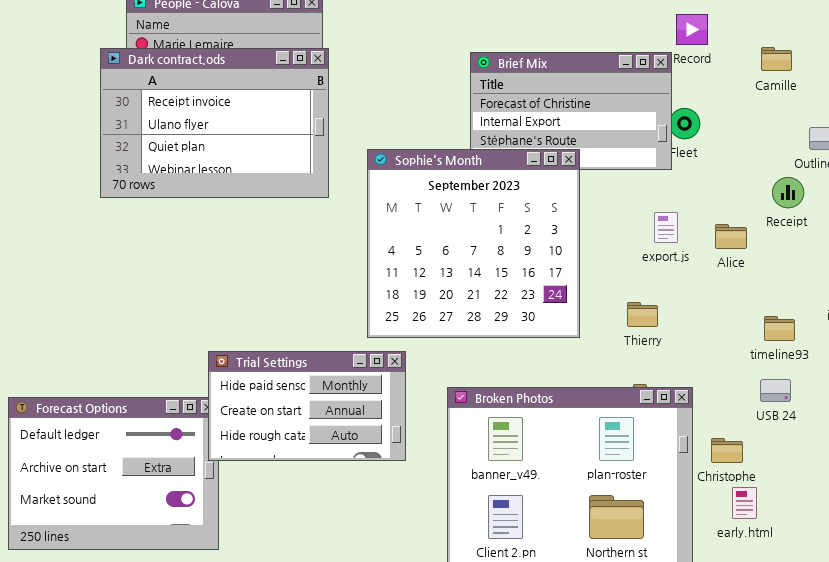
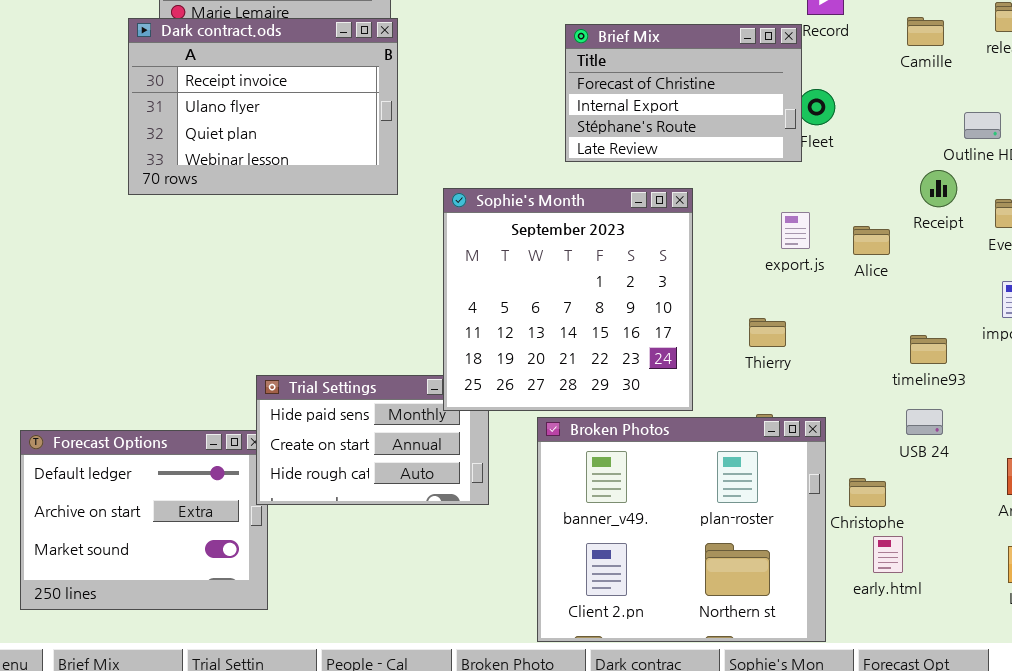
Sophie's Month: [367,149,580,338] -> [443,188,693,411], moved

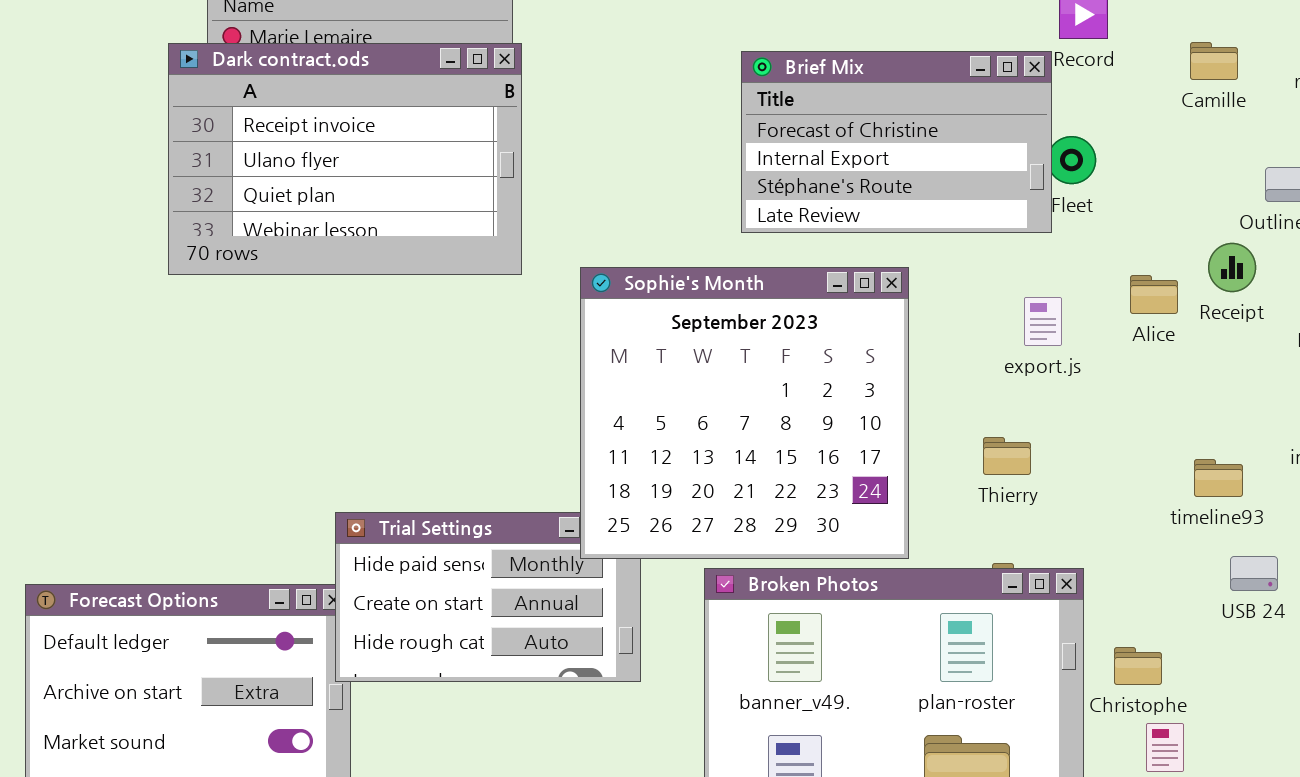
Alice: [853,226,890,255] -> [1130,275,1178,314], moved
USB 24: [906,409,943,435] -> [1230,556,1278,591], moved

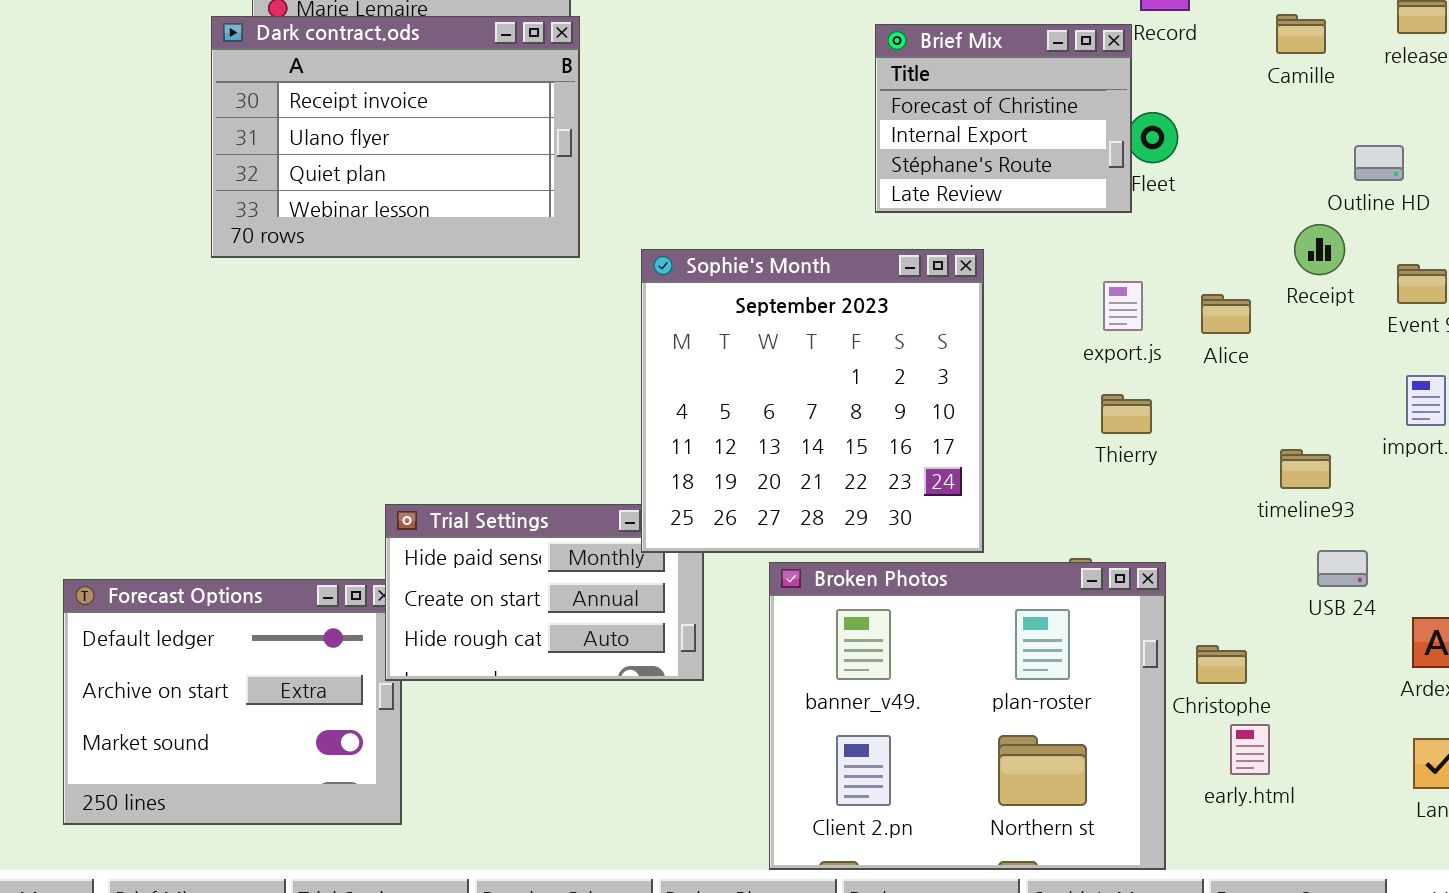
Brief Mix: [741,51,1052,233] -> [875,24,1132,213], resized
Alice: [1130,275,1178,314] -> [1201,294,1251,334], moved
Thierry: [983,437,1031,475] -> [1101,394,1152,434], moved

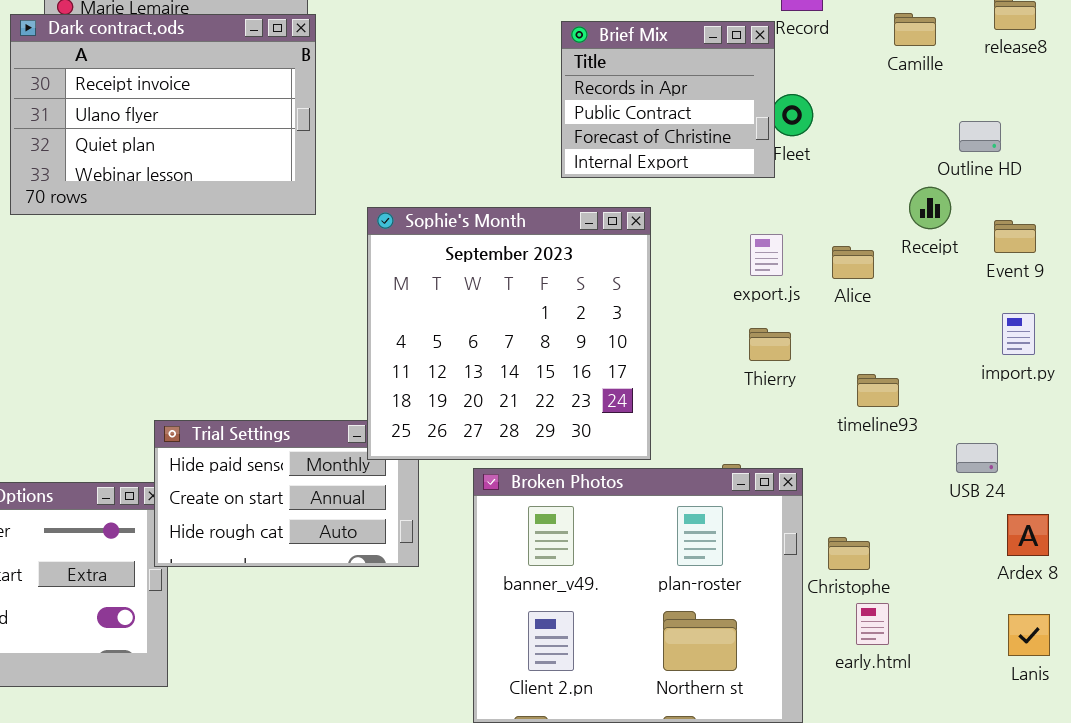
Brief Mix: [875,24,1132,213] -> [561,21,775,178], scrolled up 2 rows
timeline93: [1280,449,1331,489] -> [857,374,899,407], moved
USB 24: [1317,550,1368,587] -> [956,443,998,473], moved

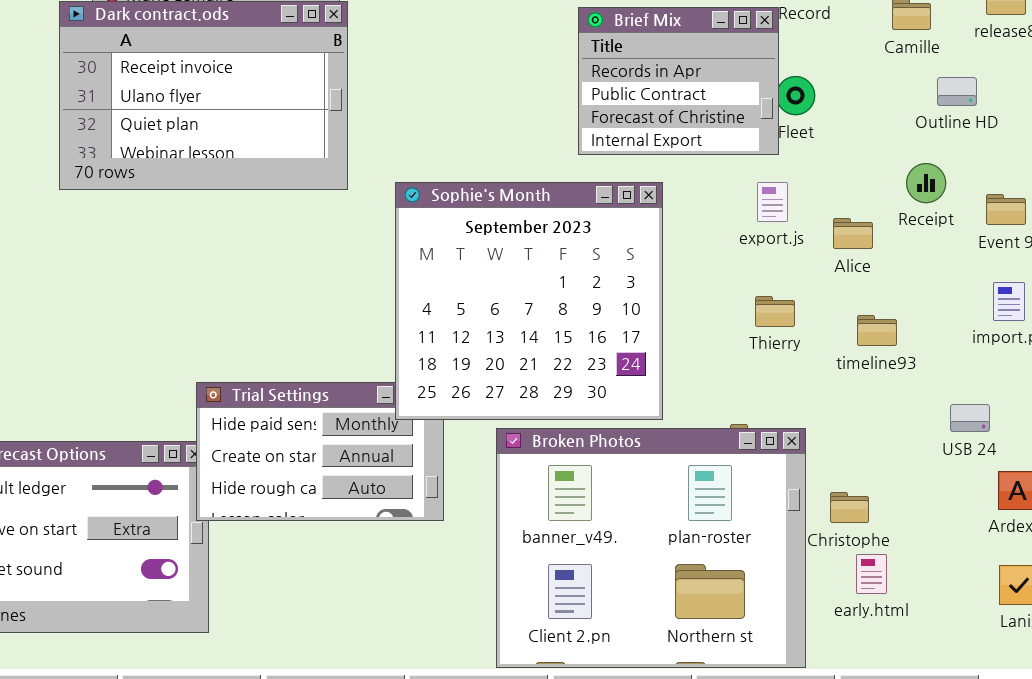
Outline HD: [959,121,1001,152] -> [937,77,977,106], moved
export.js: [750,234,783,276] -> [757,182,788,222], moved
timeline93: [857,374,899,407] -> [857,315,897,346], moved

